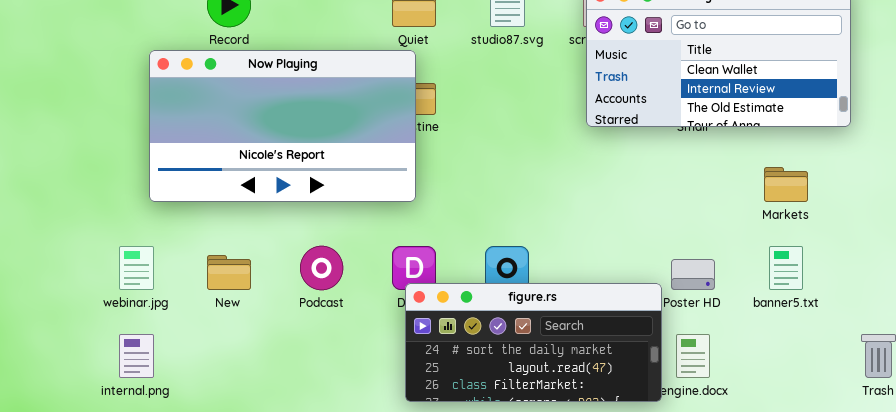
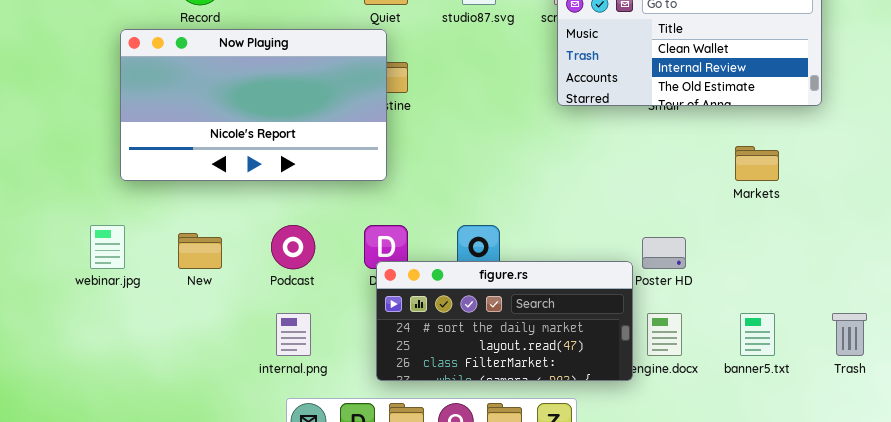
banner5.txt: [769,246,803,290] -> [740,313,775,356], moved
internal.png: [119,334,154,378] -> [276,313,311,356], moved

